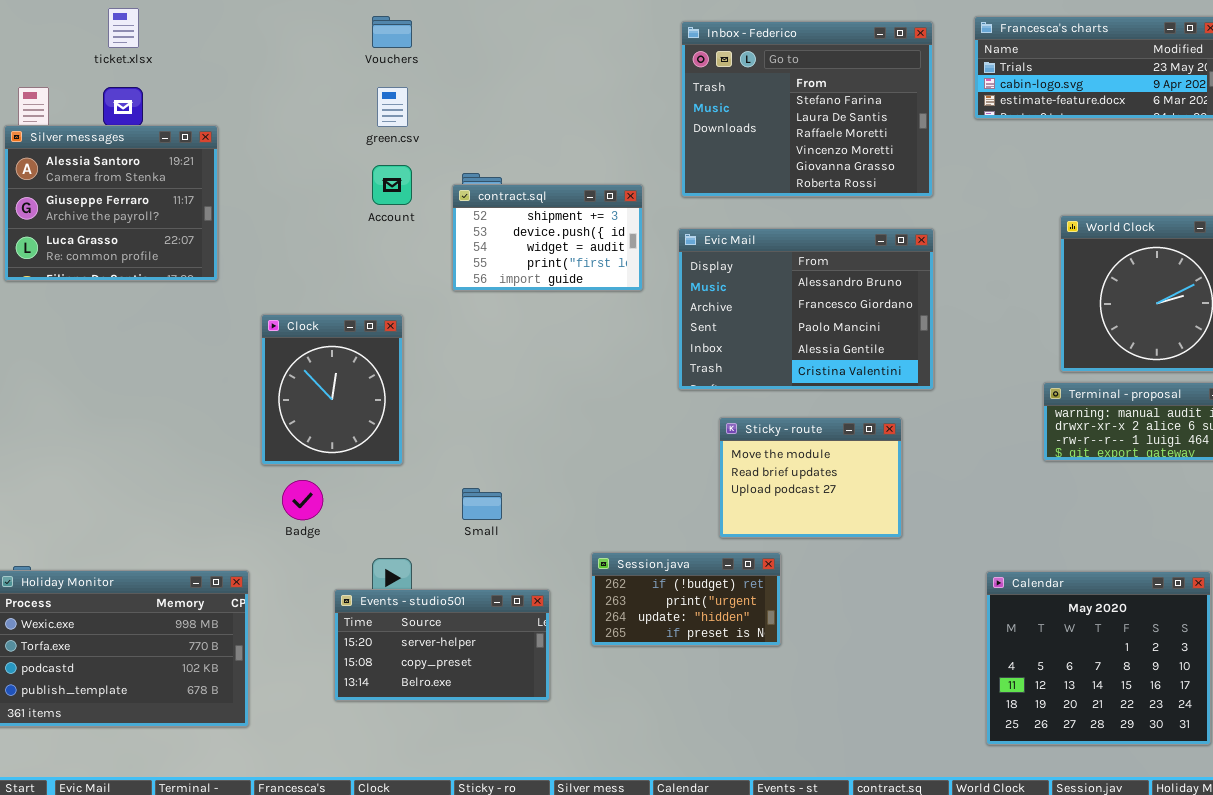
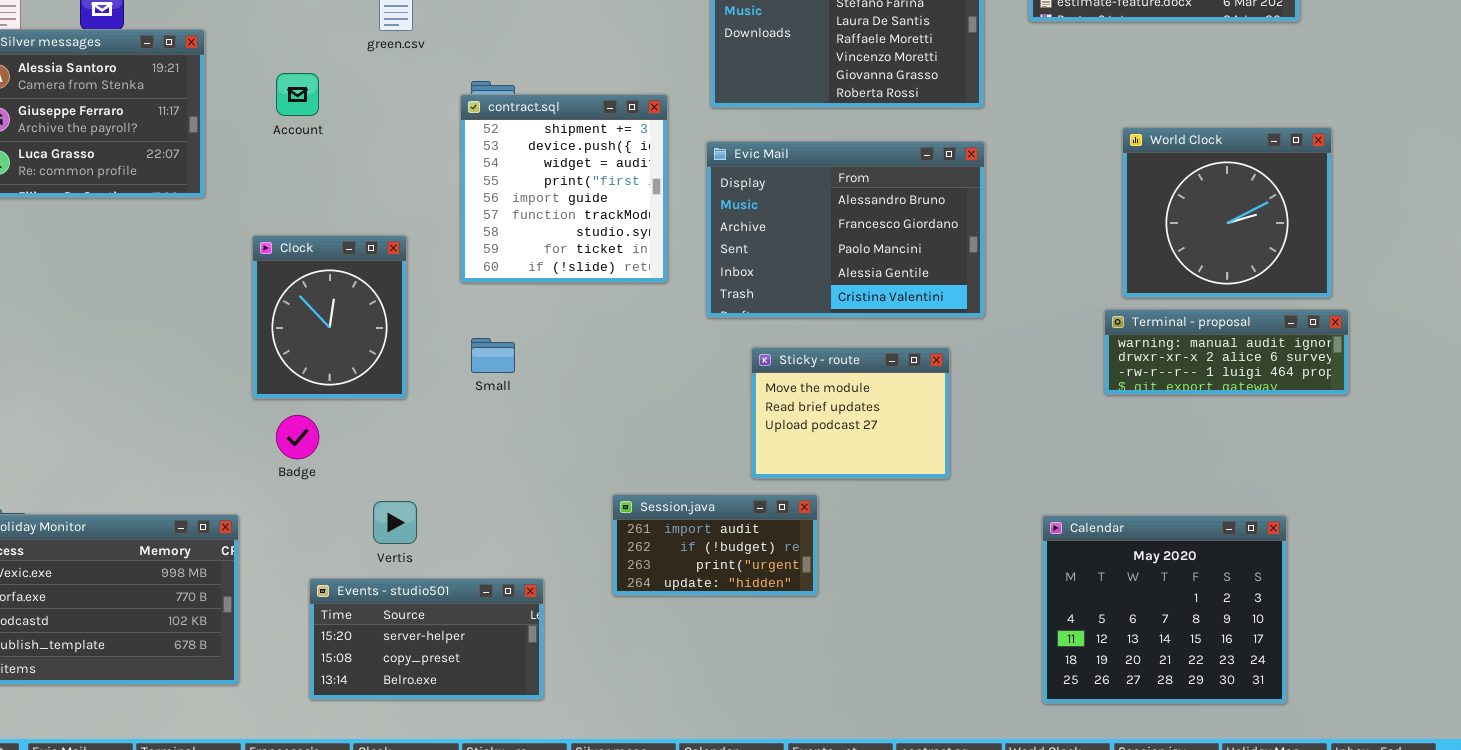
Account: [372,165,412,205] -> [276,73,319,116], moved
contract.sql: [452,184,643,291] -> [460,94,668,283], resized
Small: [462,488,502,520] -> [471,338,515,373], moved
Session.java: [591,552,781,646] -> [612,494,818,596], scrolled up 1 row
Events - studio501: [334,589,550,701] -> [309,578,544,700], moved

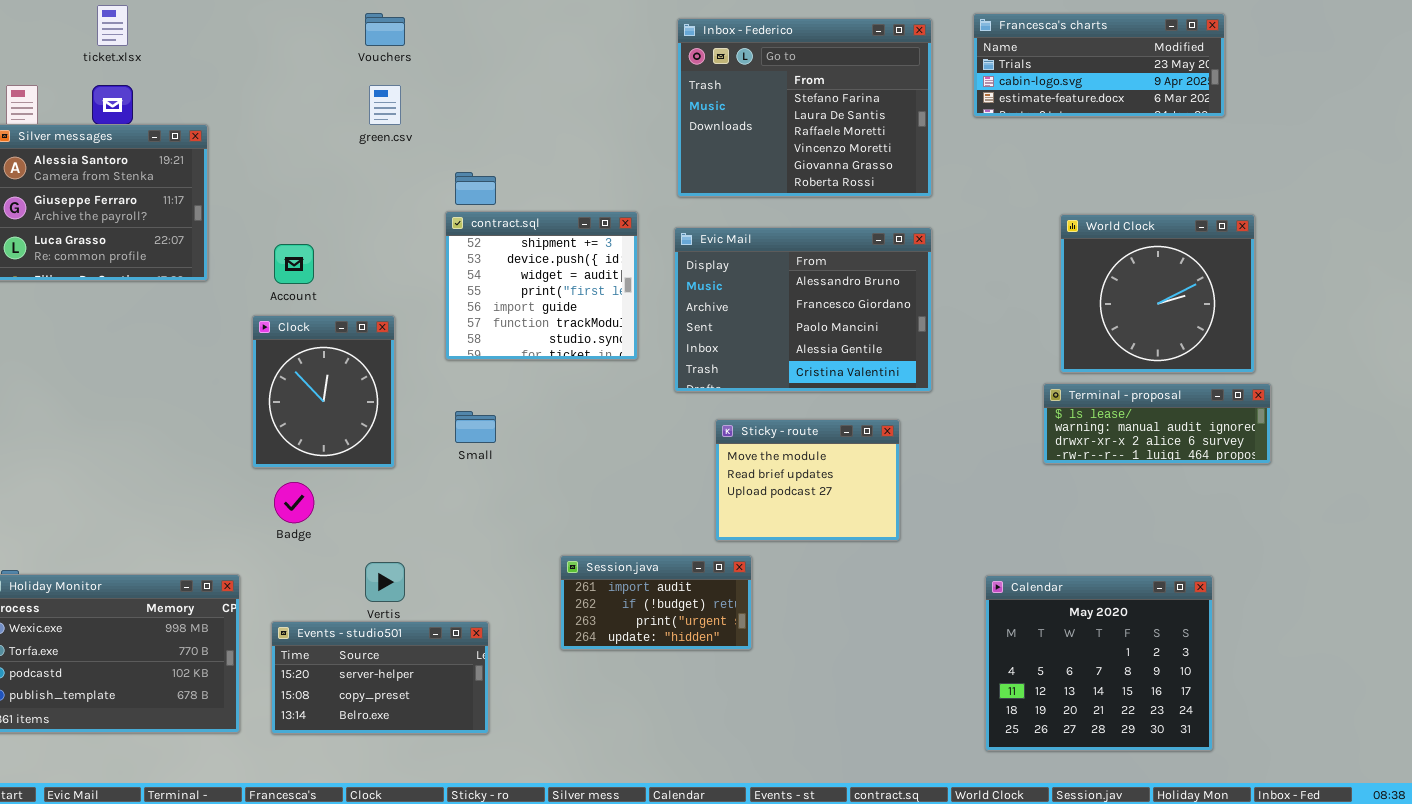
Account: [276,73,319,116] -> [274,244,314,284], moved
contract.sql: [460,94,668,283] -> [445,211,638,360], resized
Terminal - proposal: [1104,309,1349,395] -> [1043,383,1271,464], scrolled up 1 row
Session.java: [612,494,818,596] -> [560,555,752,650], moved
Events - studio501: [309,578,544,700] -> [271,621,489,734], moved

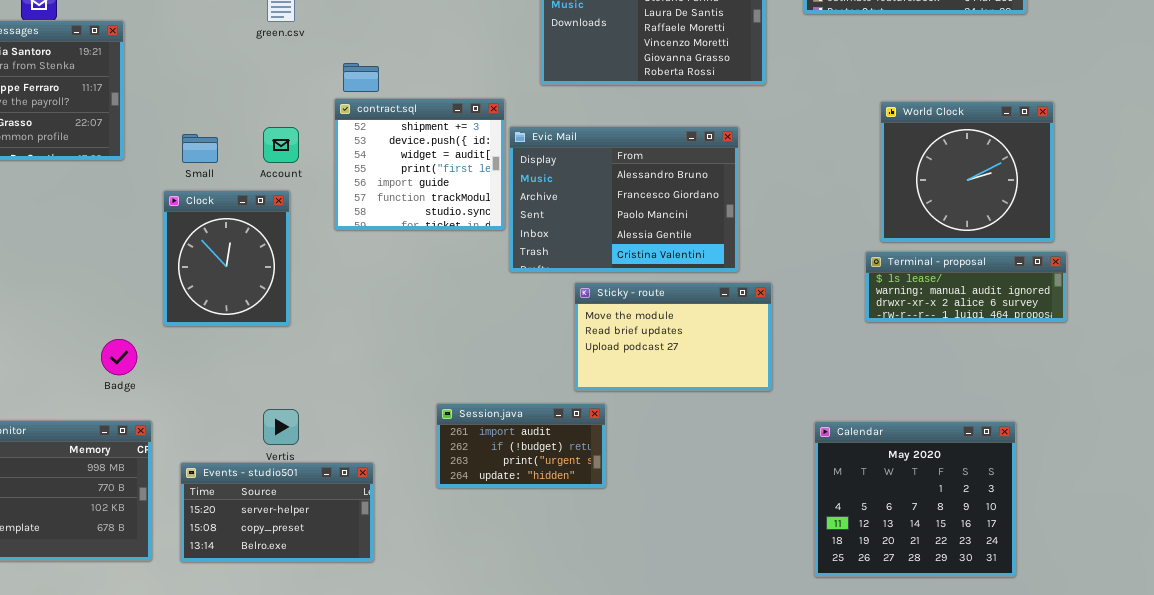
Evic Mail: [674,227,932,392] -> [509,126,739,272], moved
Account: [274,244,314,284] -> [263,127,299,163], moved
Small: [455,411,496,443] -> [182,134,218,163], moved
Sticky - route: [715,419,900,541] -> [574,282,772,391], resized
Badge: [274,482,314,523] -> [101,339,137,375], moved

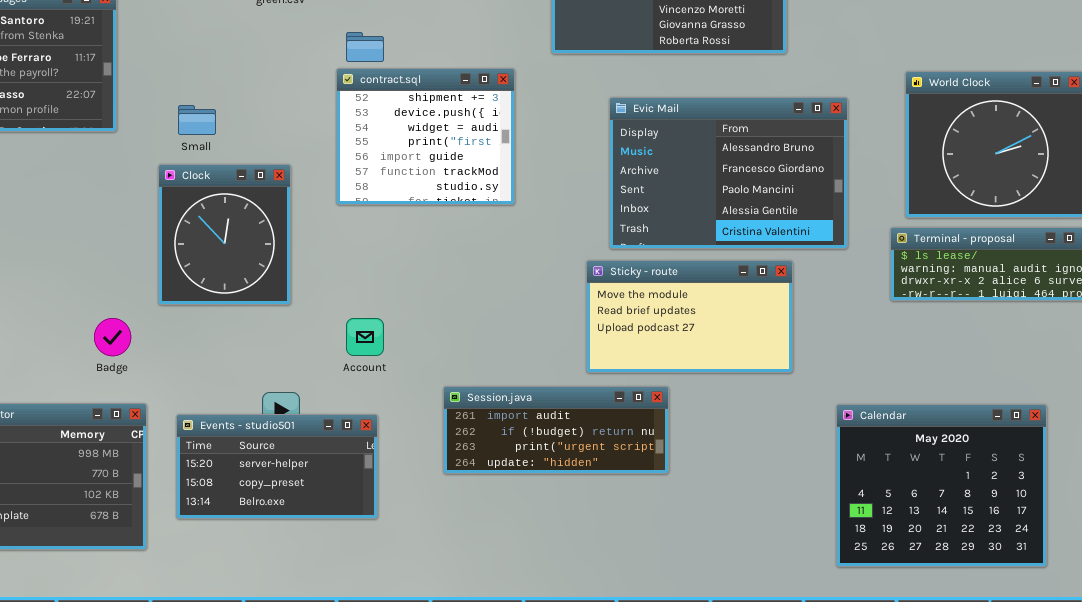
Evic Mail: [509,126,739,272] -> [609,97,848,249], moved
Account: [263,127,299,163] -> [346,318,384,356], moved
Session.java: [436,403,606,488] -> [443,386,669,474], resized
Events - studio501: [180,462,374,562] -> [176,414,378,519], moved

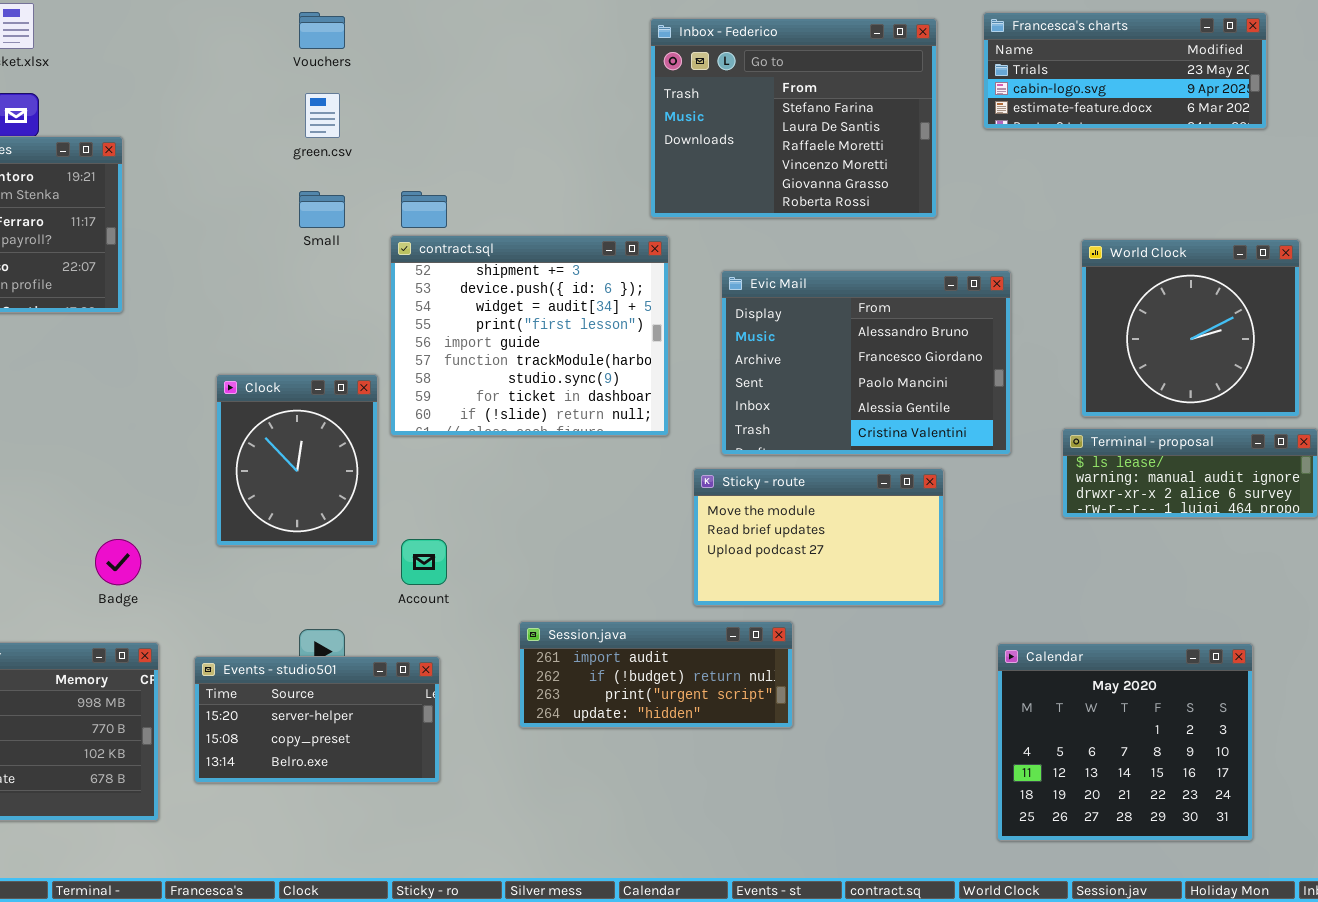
contract.sql: [336,68,515,205] -> [390,235,669,436], resized
Small: [178,105,216,135] -> [299,191,345,228], moved
Clock: [158,164,291,305] -> [216,374,378,546], moved

